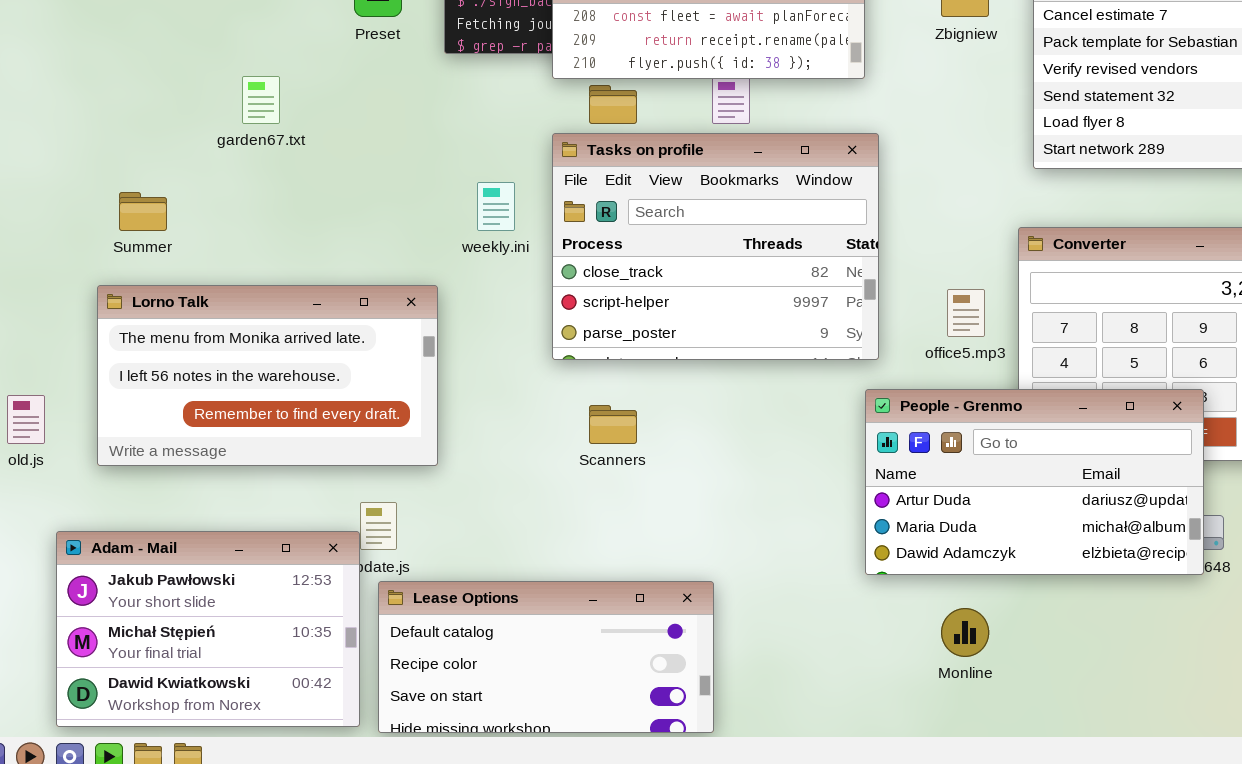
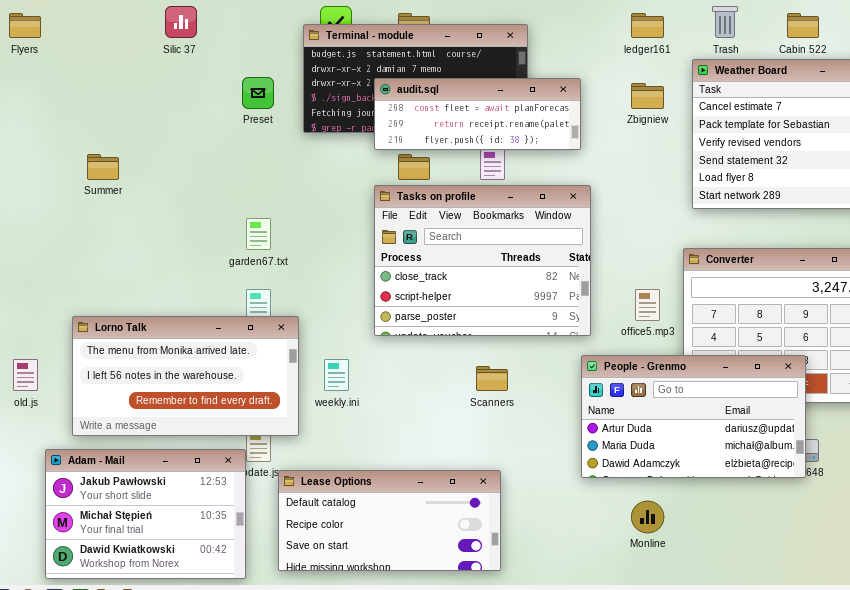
garden67.txt: [242,76,280,124] -> [246,218,271,250], moved
weekly.ini: [477,182,515,231] -> [324,359,349,391], moved
Summer: [119,192,167,231] -> [87,154,119,180], moved
Lorno Talk: [97,285,438,466] -> [72,316,299,436], moved
Scanners: [589,405,637,444] -> [476,366,508,391], moved
Lease Options: [378,581,714,733] -> [278,470,501,571], moved

